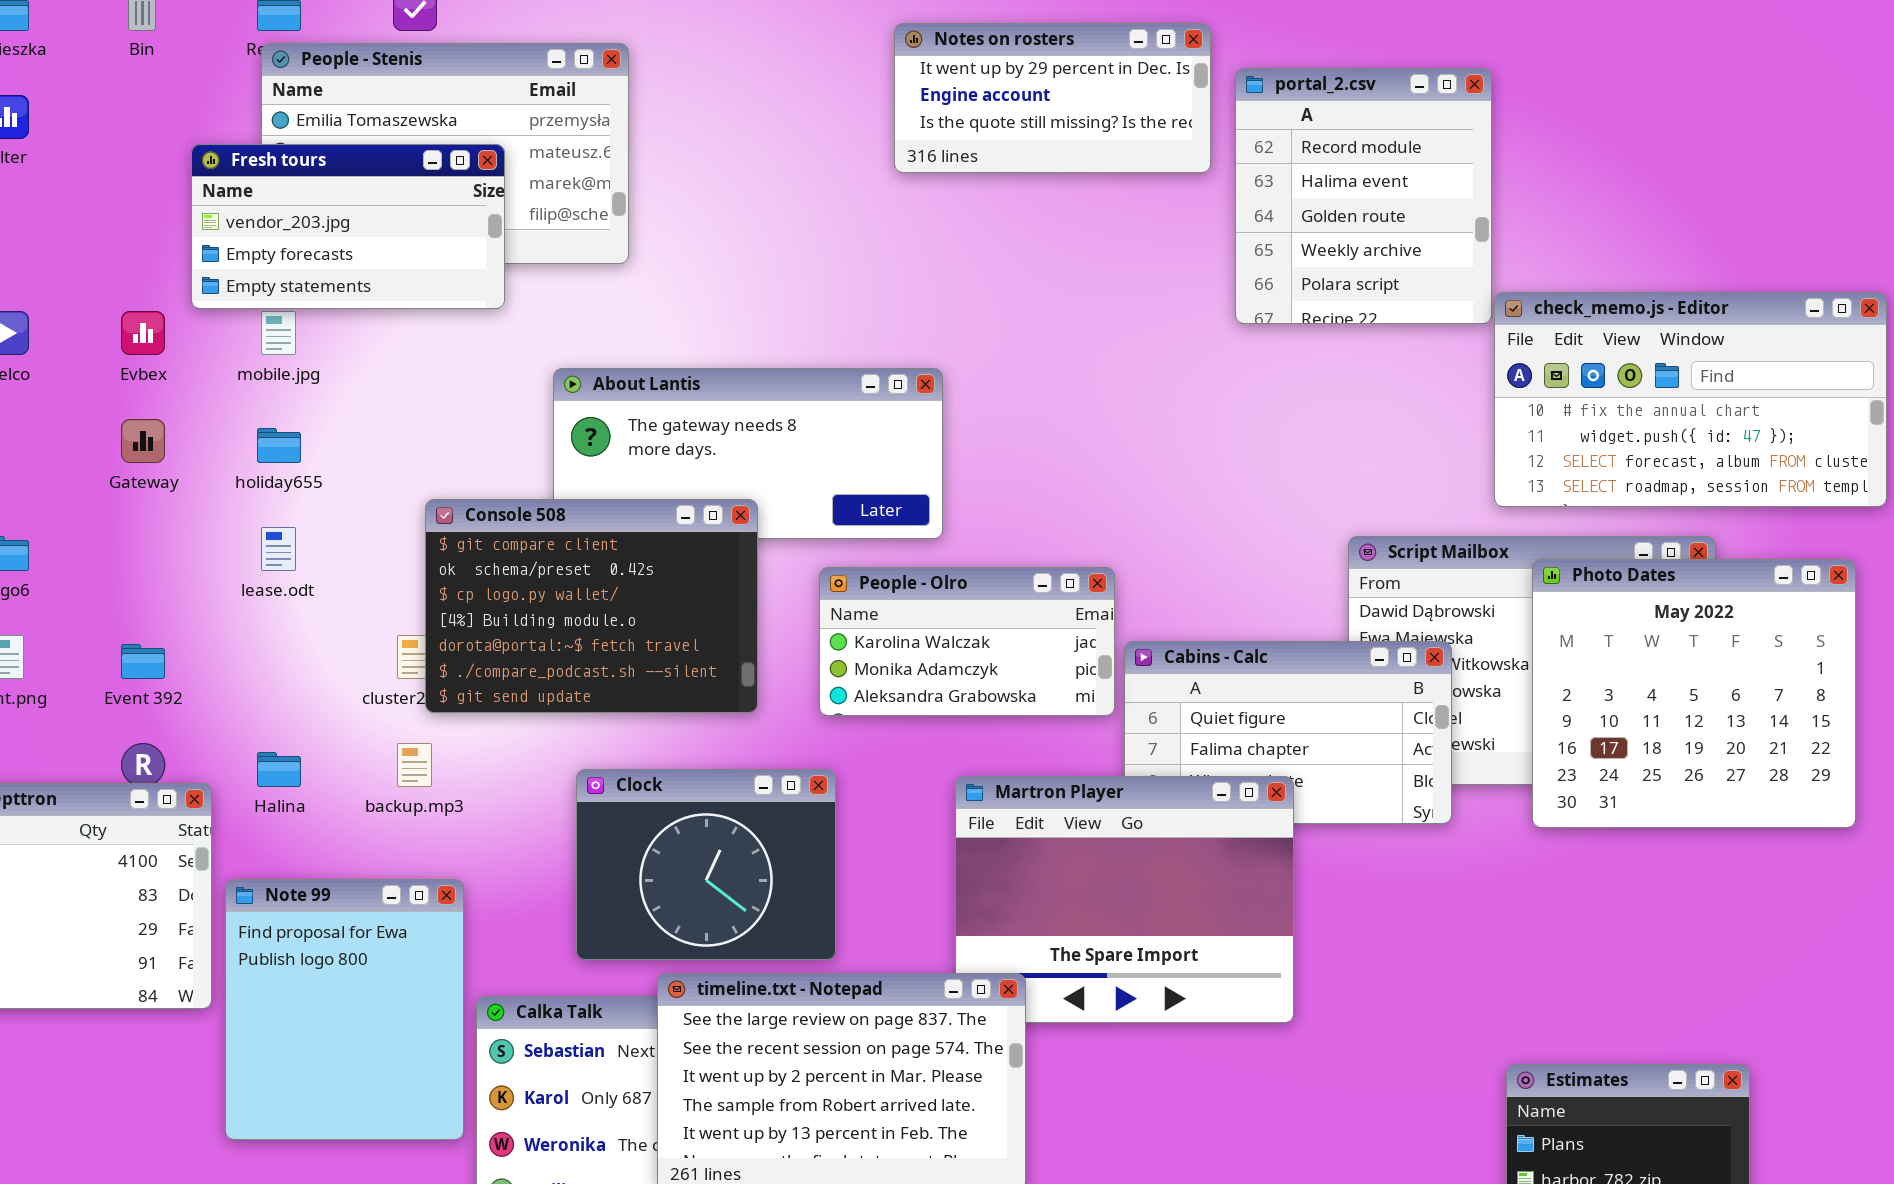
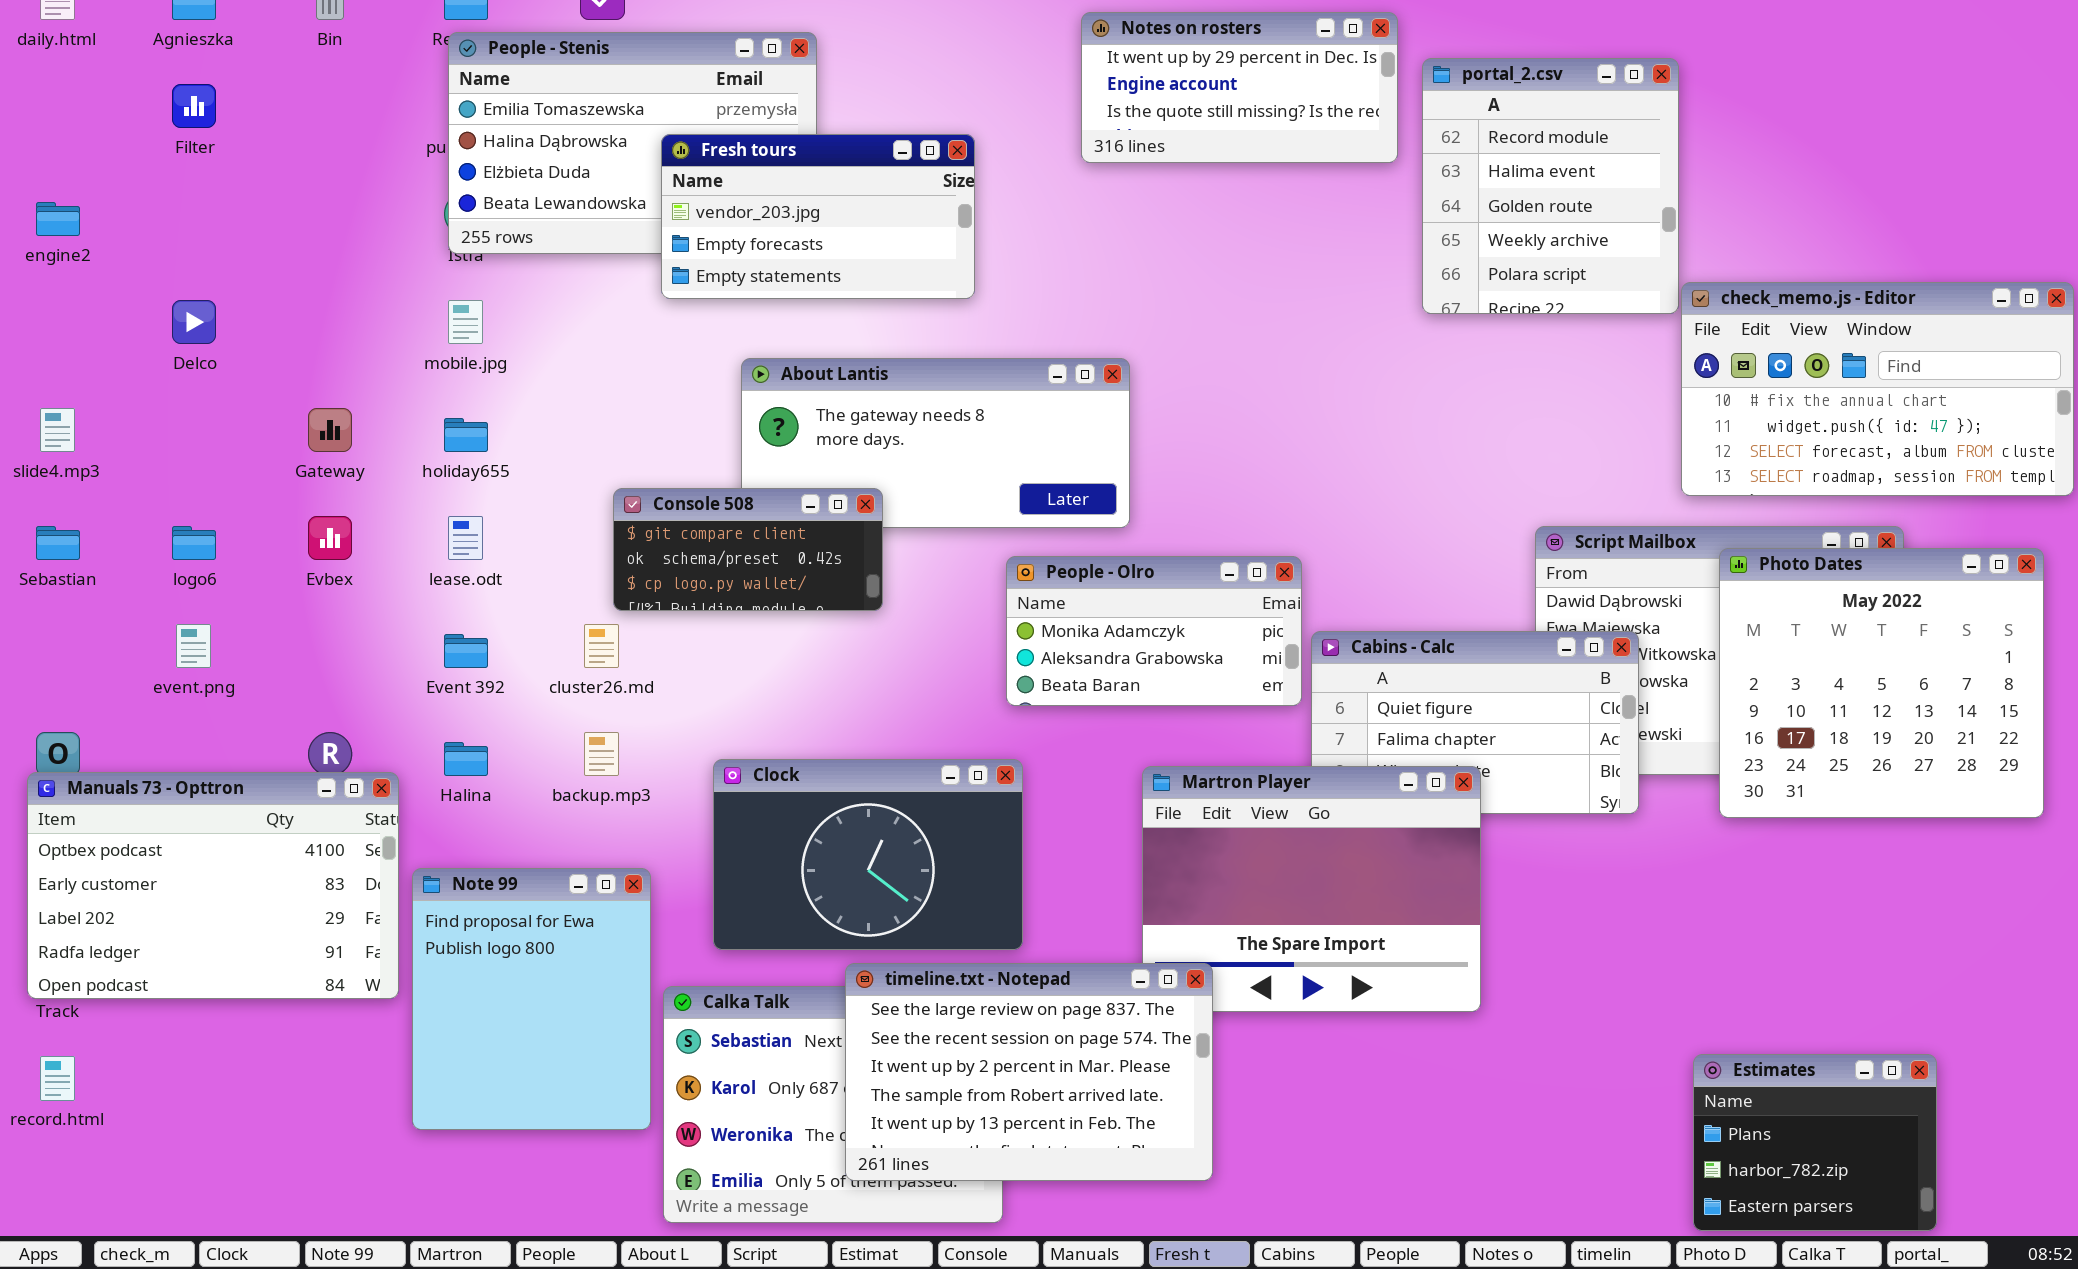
Fresh tours: [191,144,505,309] -> [661,134,975,299], moved
Evbex: [121,311,165,355] -> [308,516,352,560], moved
Console 508: [425,499,758,713] -> [613,488,883,611], resized
People - Olro: [819,567,1115,716] -> [1006,556,1302,706], scrolled down 1 row
Event 392: [121,644,165,679] -> [444,634,488,668], moved
Clock: [576,769,836,960] -> [713,759,1023,950], resized

